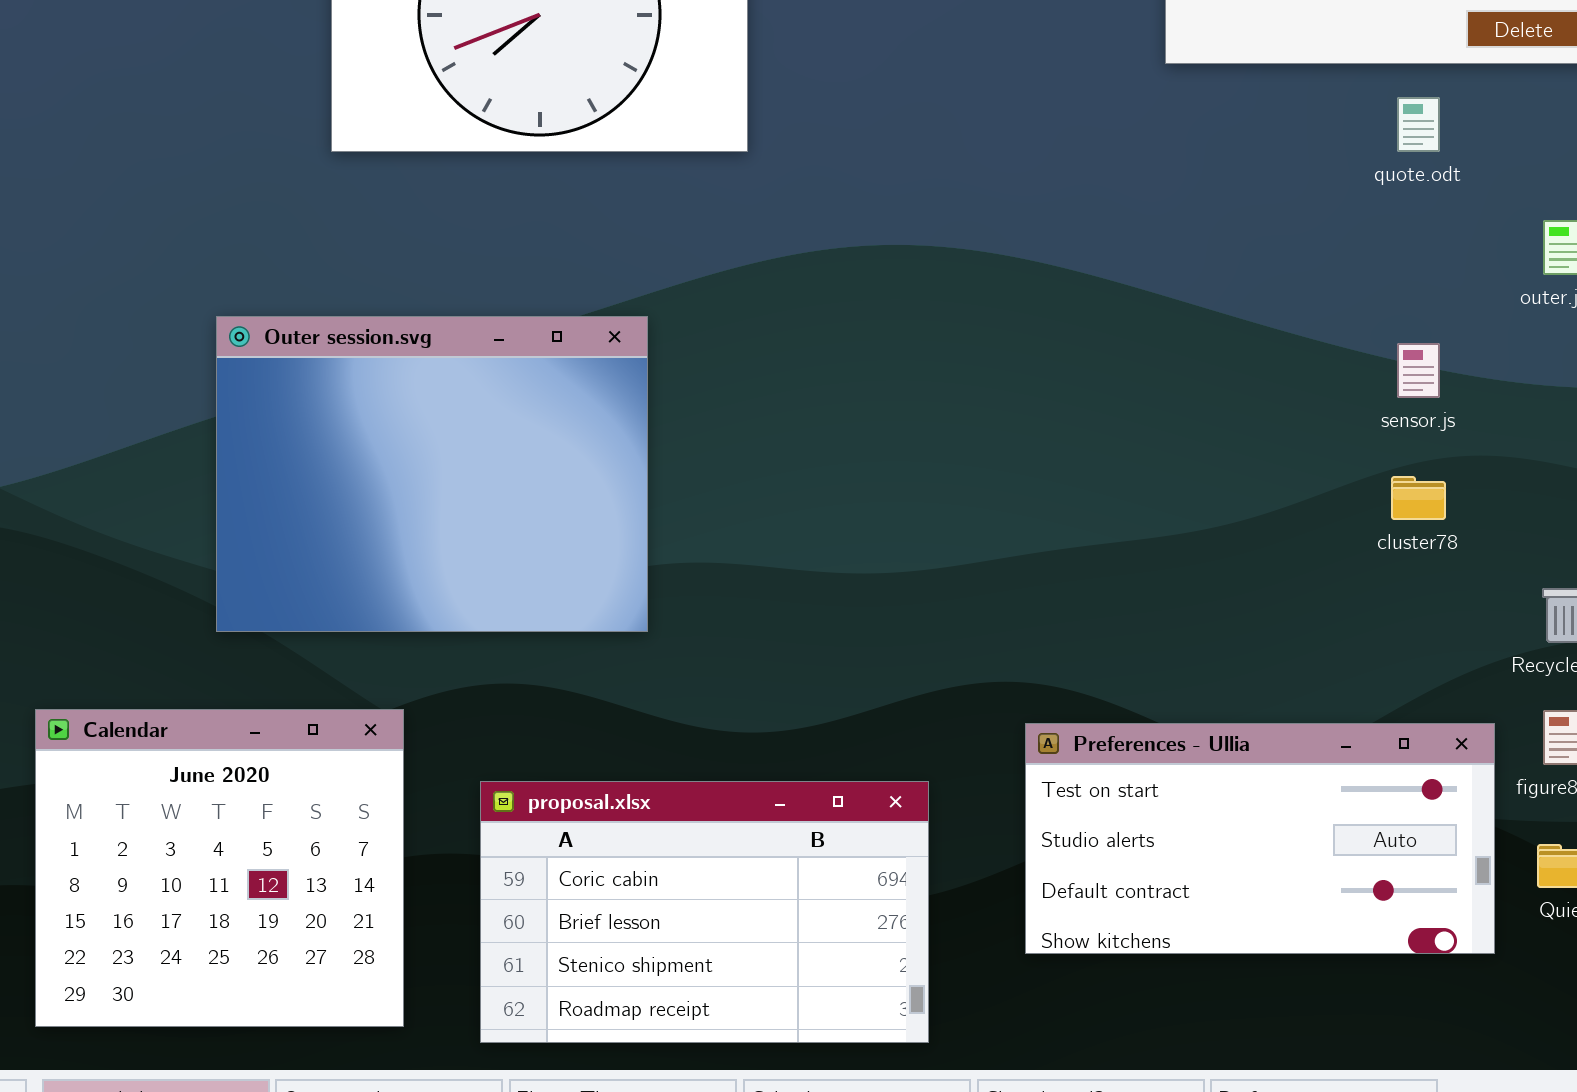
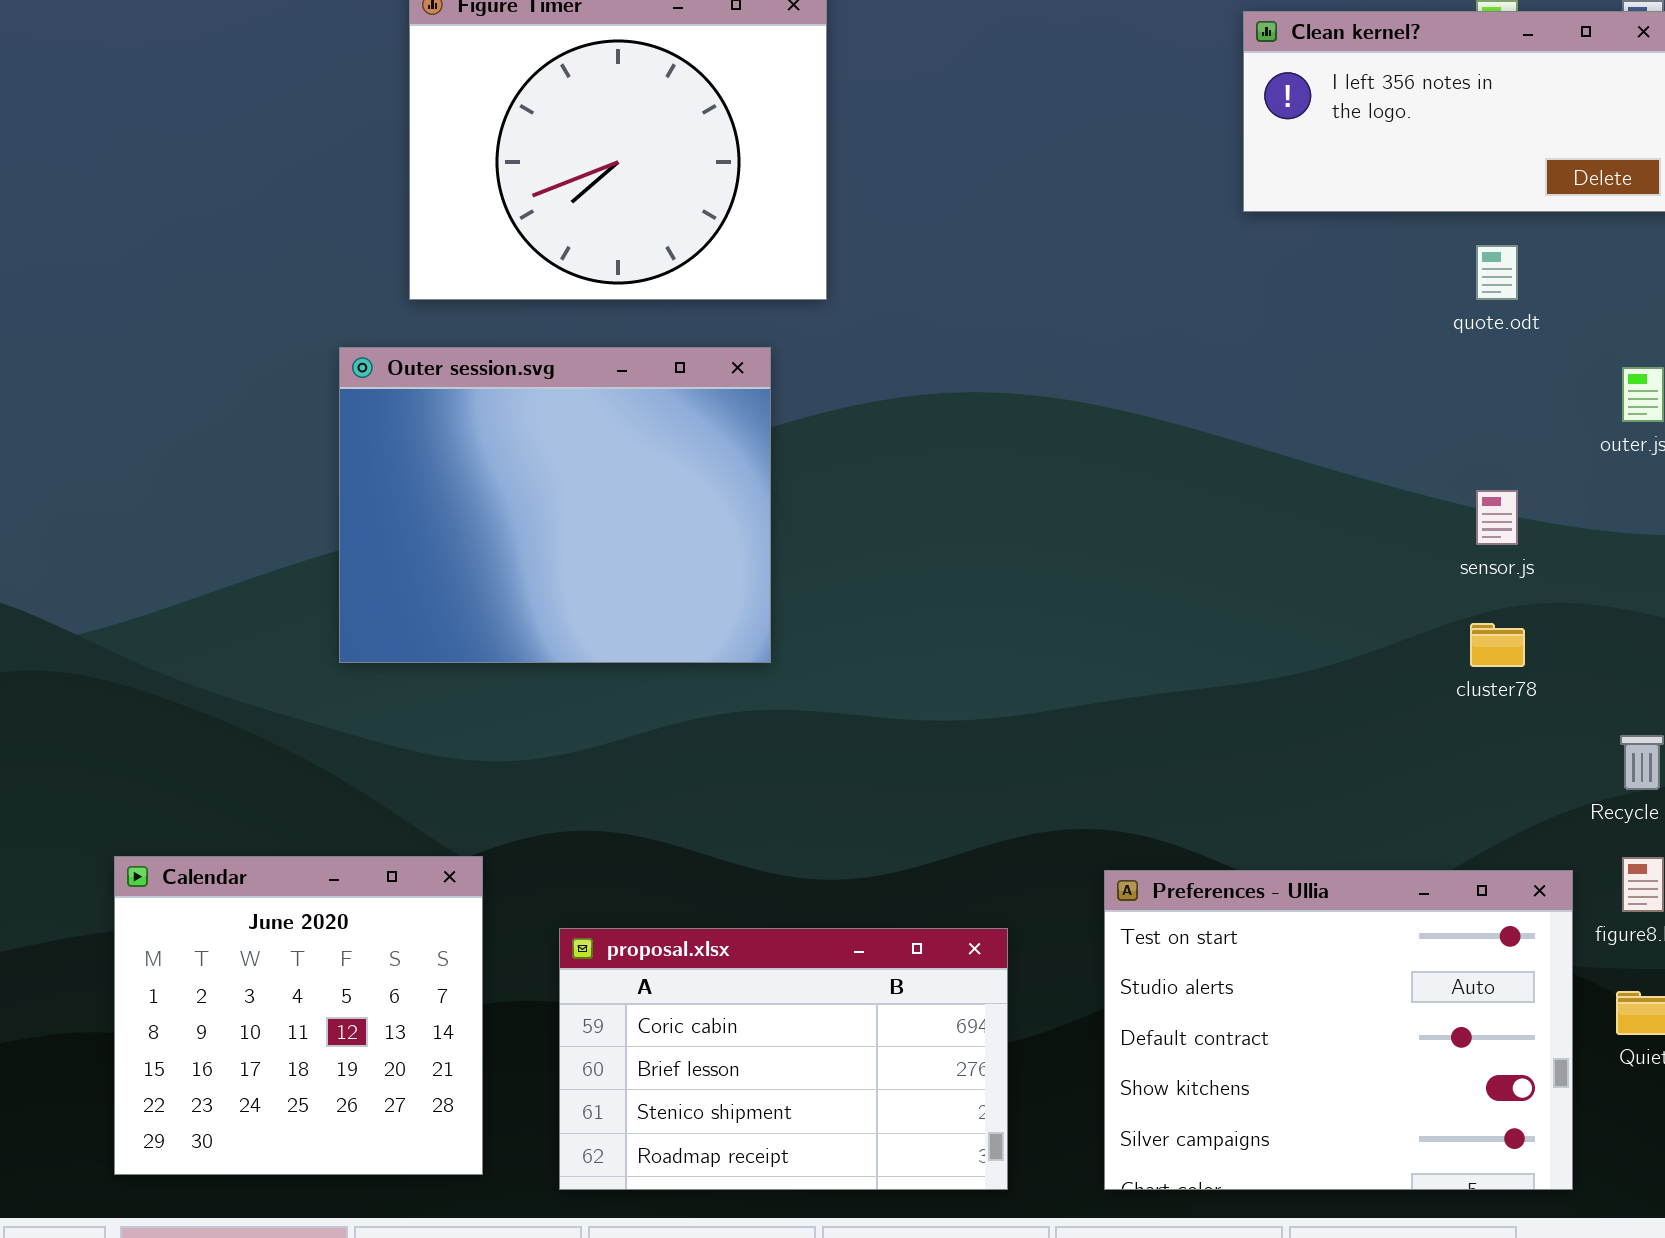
Outer session.svg: [216,316,648,632] -> [339,347,771,663], moved
Preferences - Ullia: [1025,723,1495,954] -> [1104,870,1573,1190], resized

